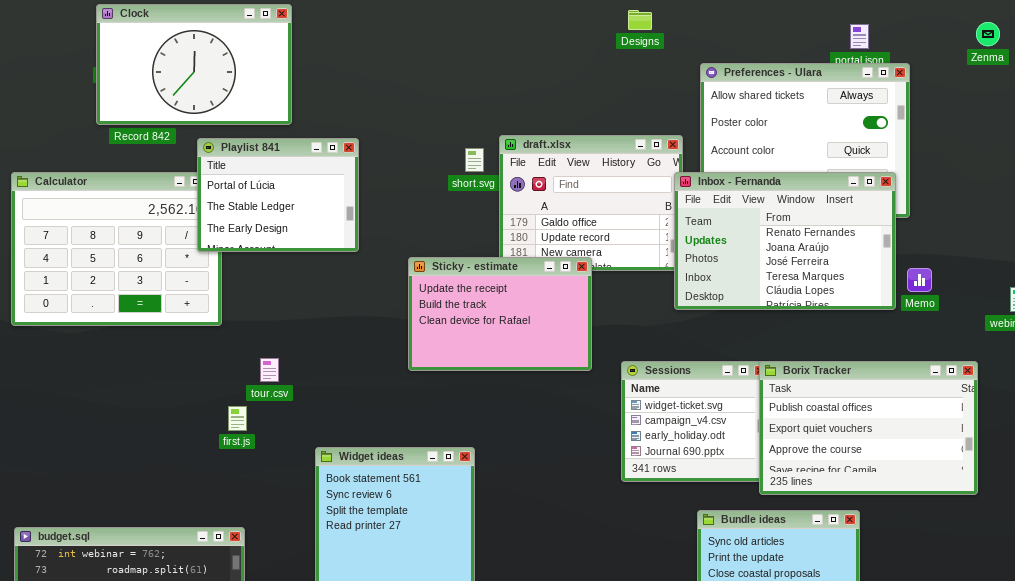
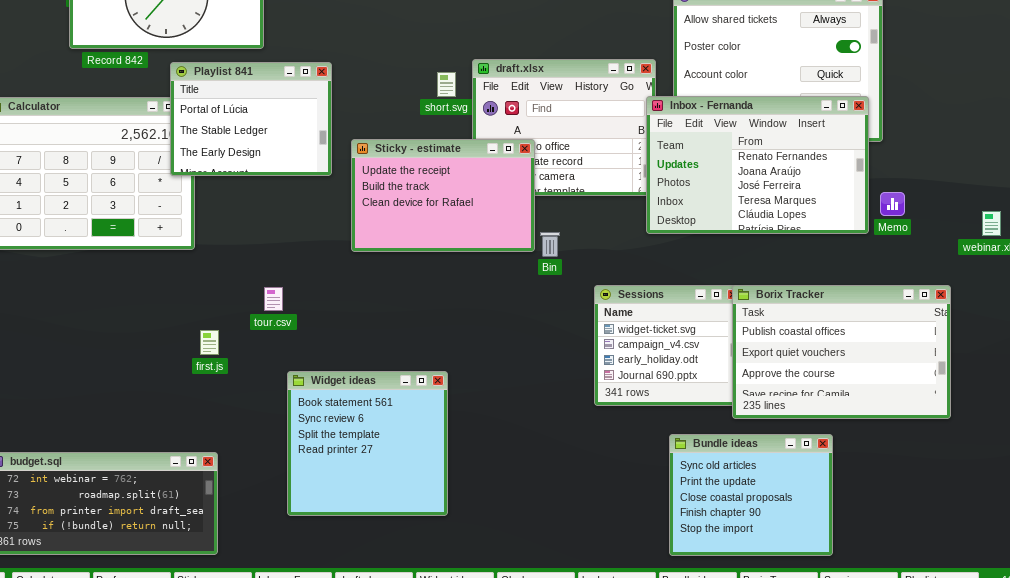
Sticky - estimate: [408,257,592,371] -> [351,139,535,252], moved
tour.csv: [260,358,279,382] -> [264,287,283,311], moved

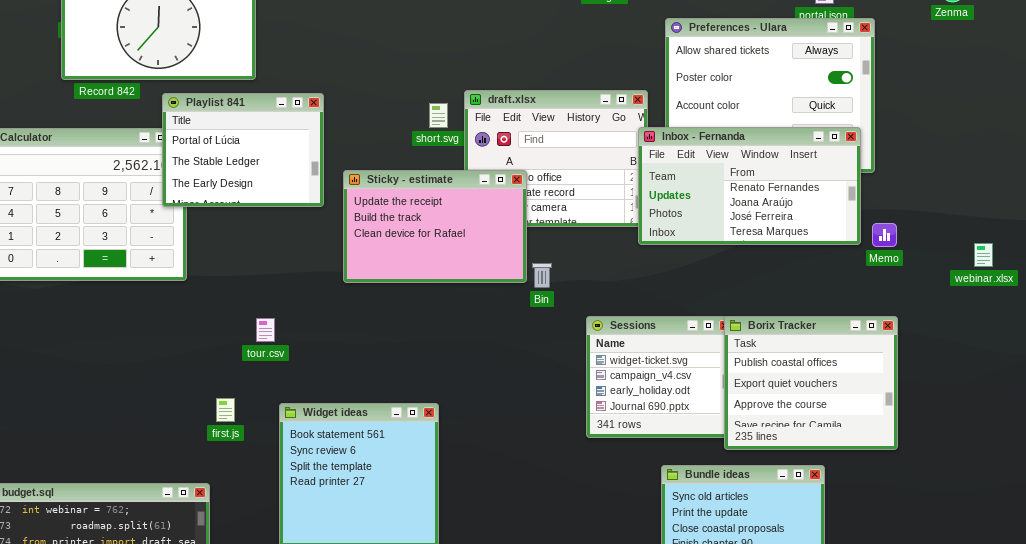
Inbox - Fernanda: [646,96,869,234] -> [638,127,861,245], resized
Borix Tracker: [732,285,951,419] -> [724,316,898,450], resized
first.js: [200,330,219,355] -> [216,398,235,422], moved

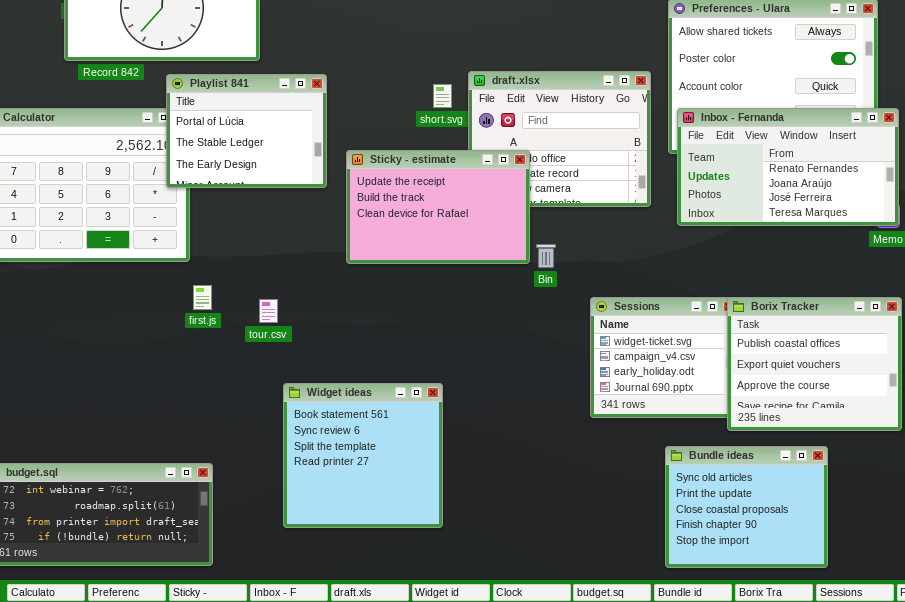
Inbox - Fernanda: [638,127,861,245] -> [677,108,899,226], moved
first.js: [216,398,235,422] -> [193,285,212,310], moved

